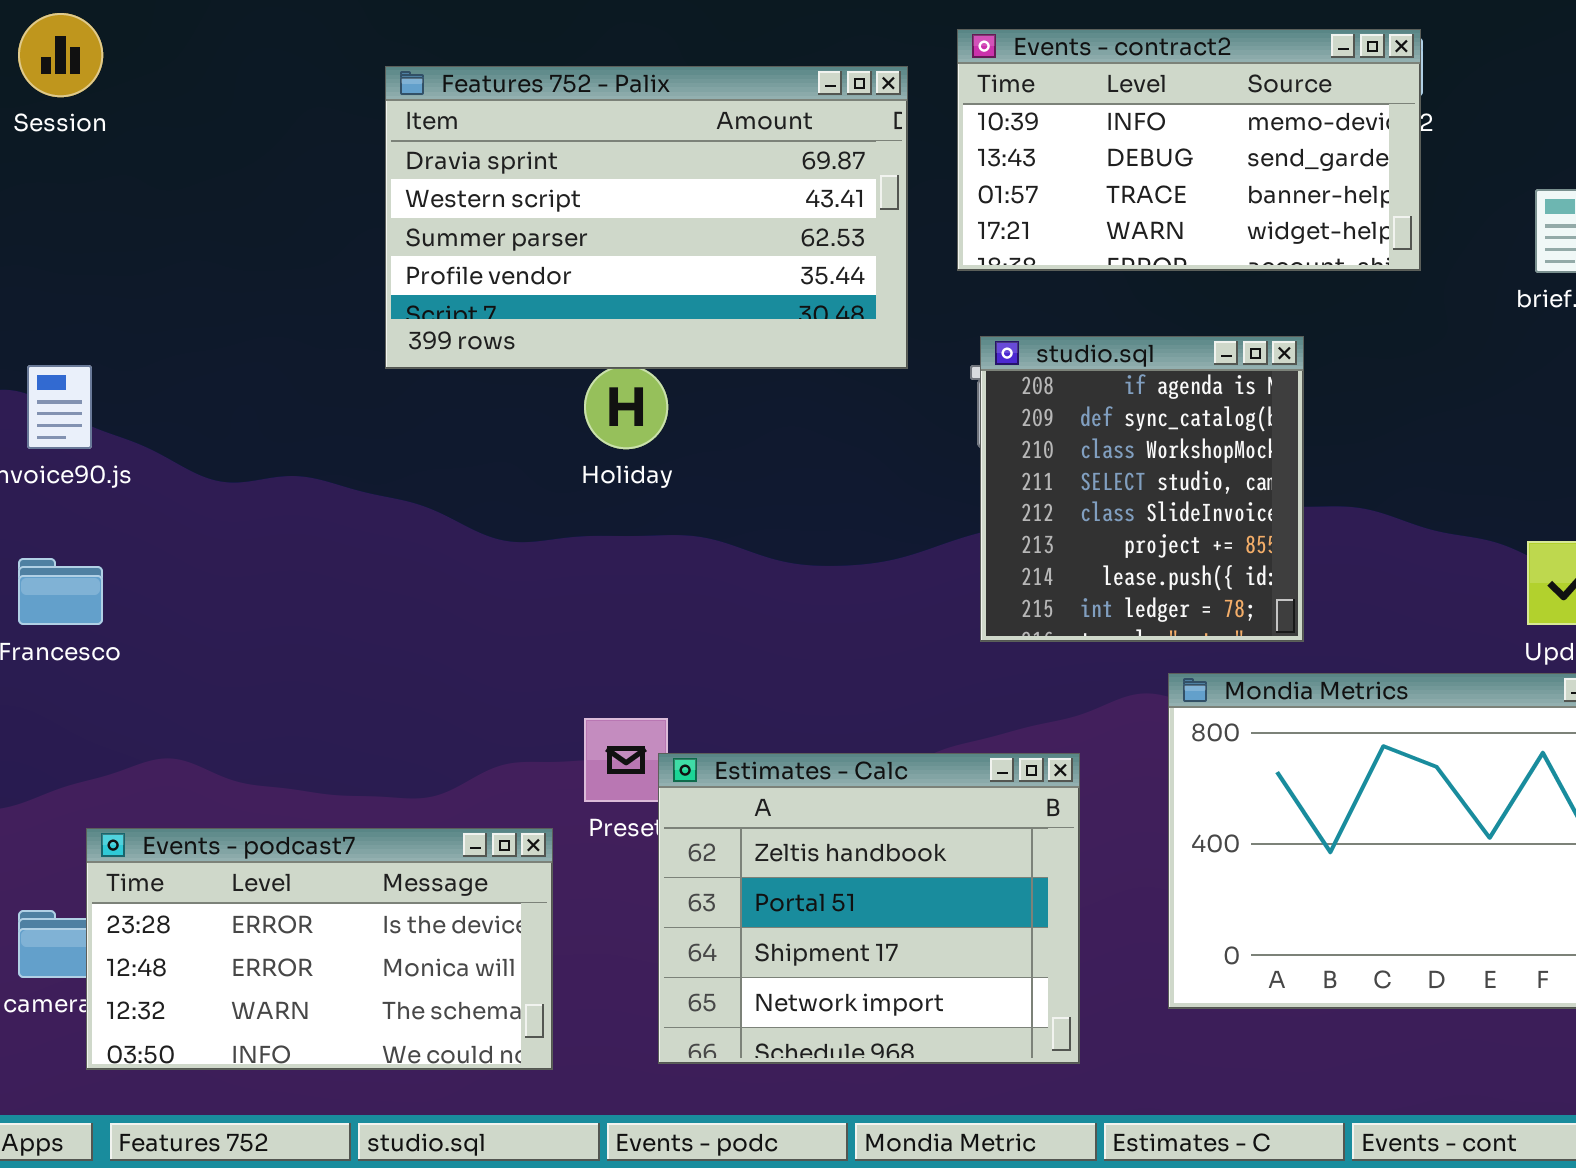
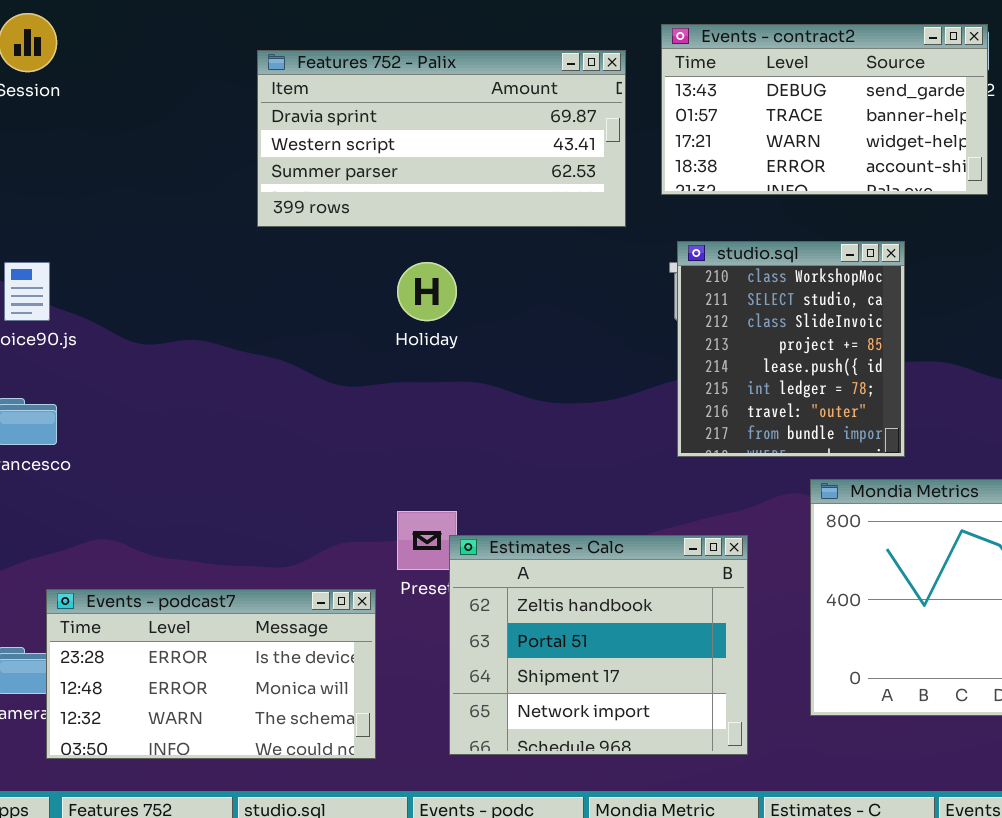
Events - contract2: [957,29,1421,271] -> [661,24,988,195], scrolled down 1 row
Features 752 - Palix: [385,66,908,369] -> [257,50,626,227], resized
studio.sql: [980,336,1304,642] -> [677,241,905,457], scrolled down 2 rows

